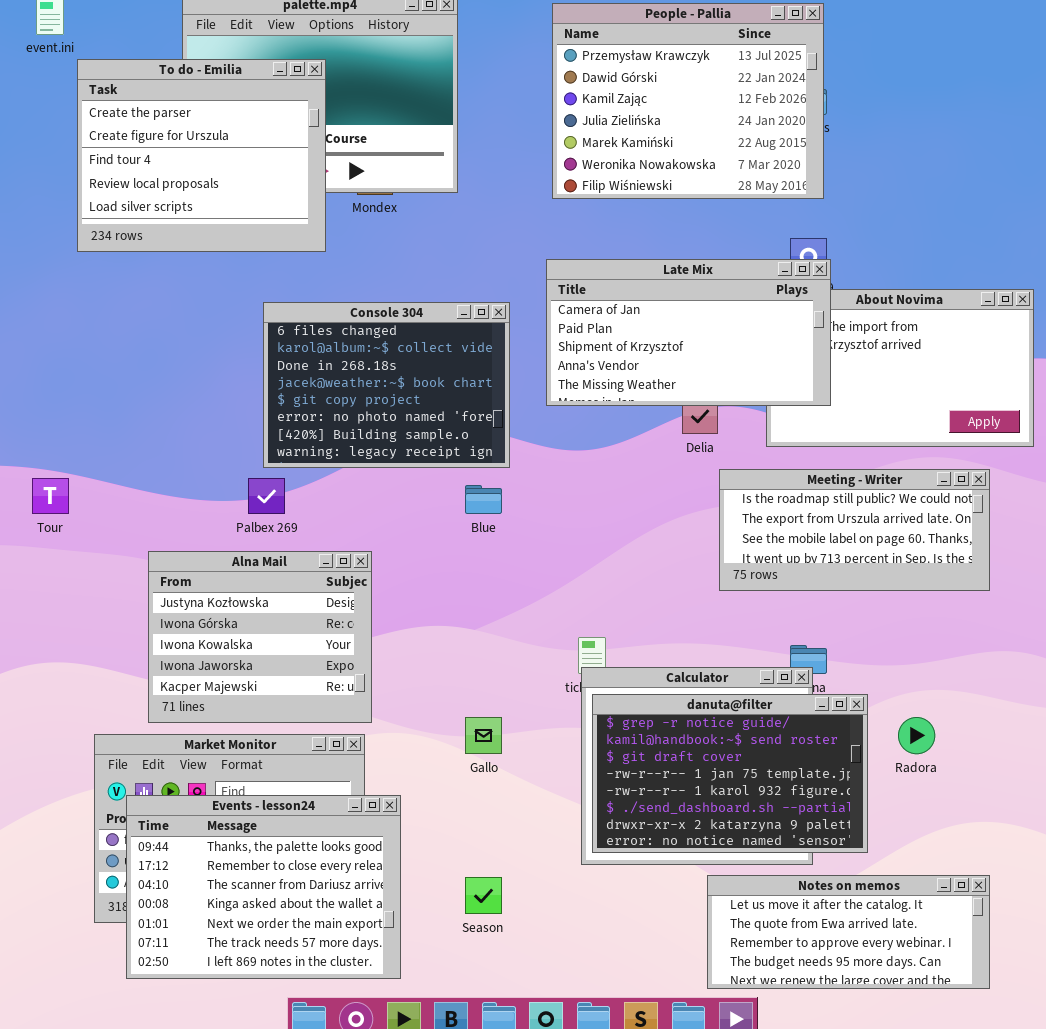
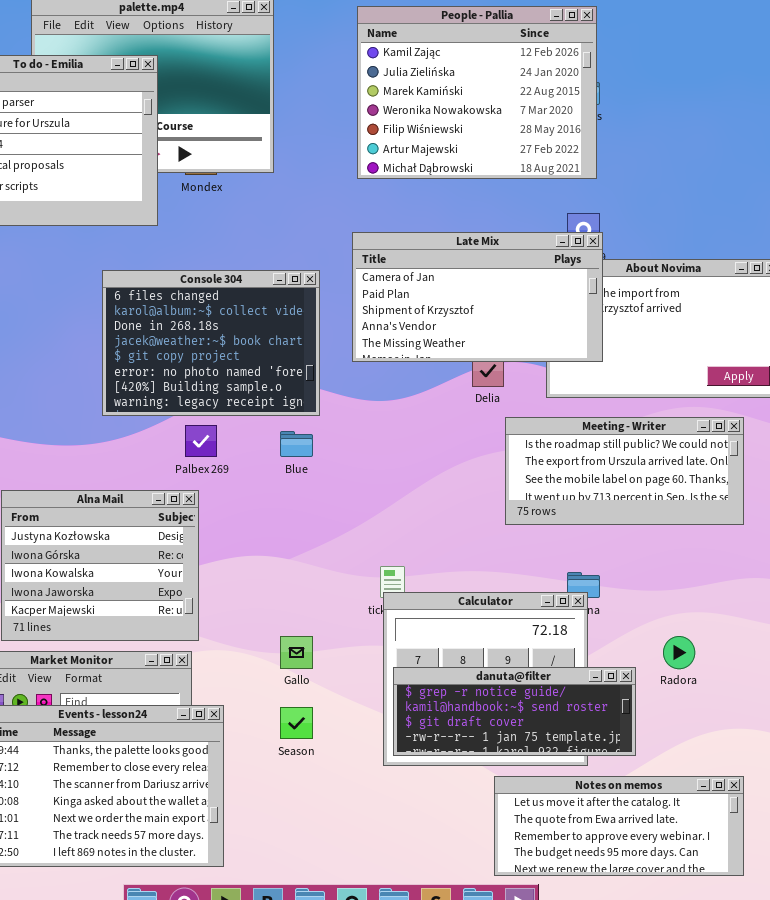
People - Pallia: [552,3,824,199] -> [357,6,597,179], scrolled down 2 rows
Palbex 269: [248,478,285,514] -> [185,425,217,457], moved
danuta@filter: [592,694,868,853] -> [393,667,636,756], resized
Season: [465,877,502,914] -> [280,707,313,739], moved

